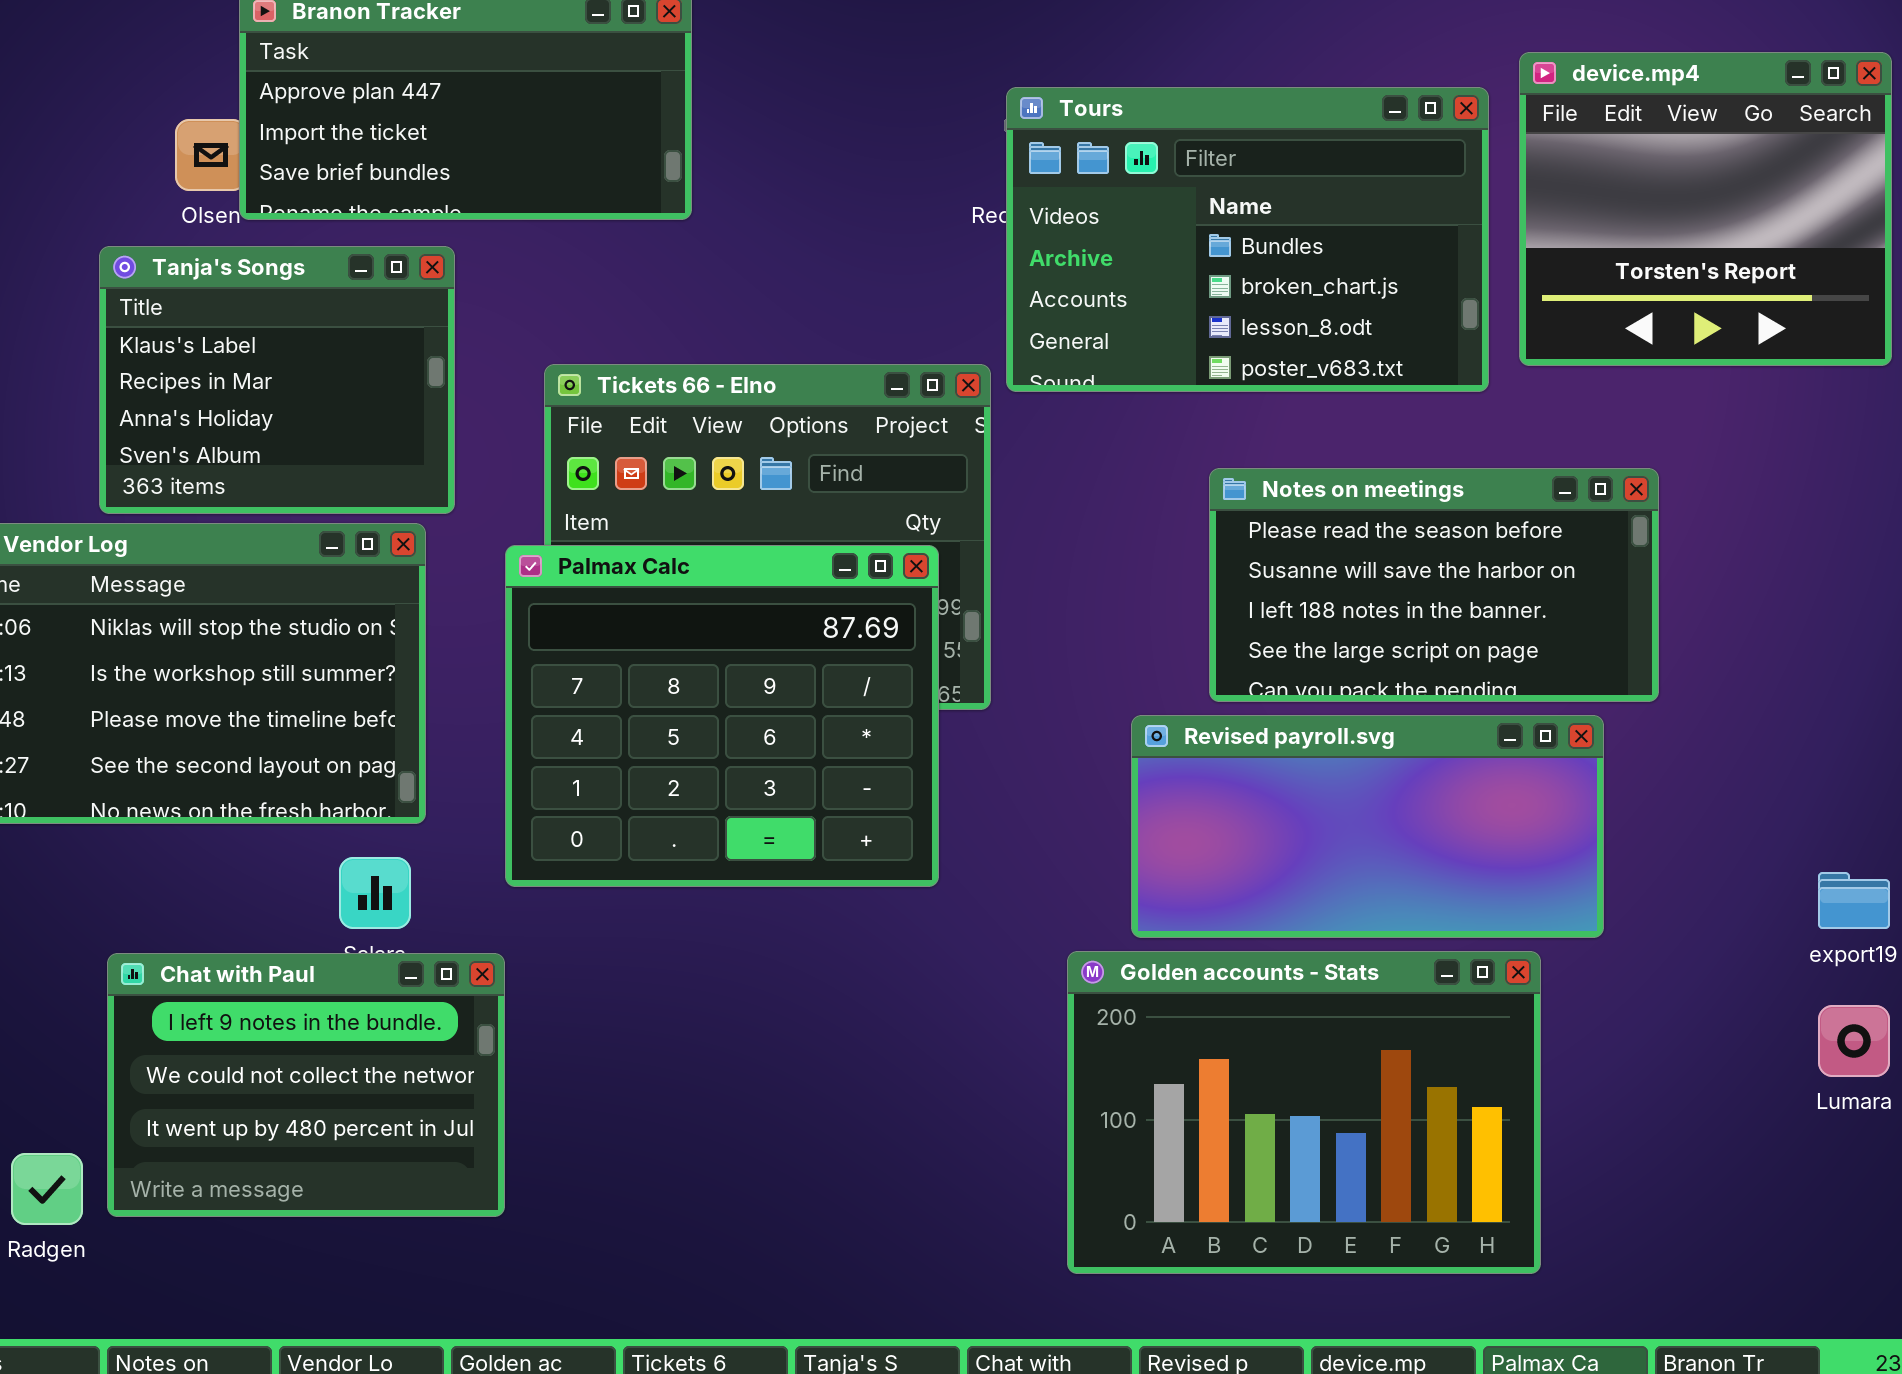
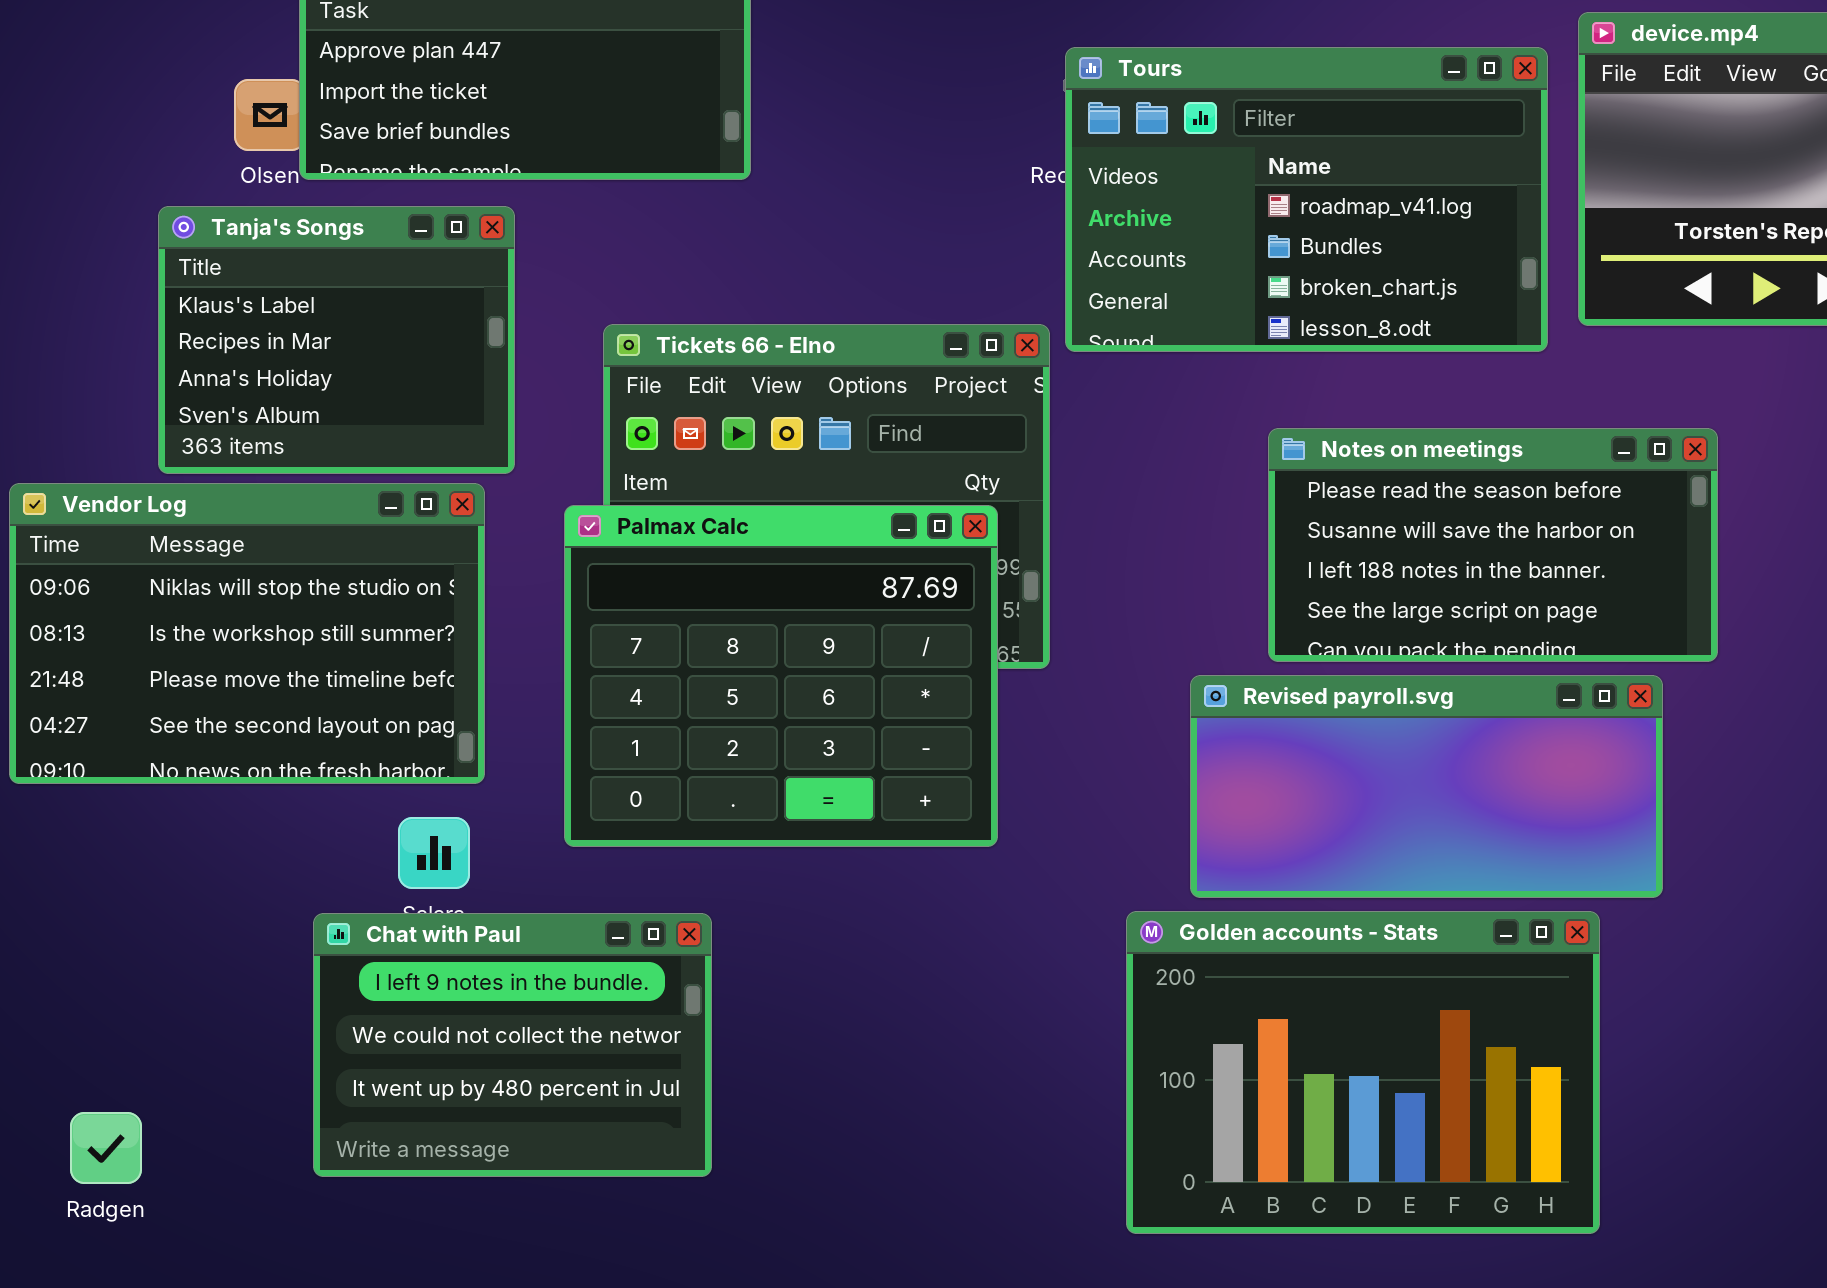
Tours: [1006,87,1489,392] -> [1065,47,1548,352], scrolled up 1 row
Chat with Paul: [107,953,505,1217] -> [313,913,712,1177], moved

